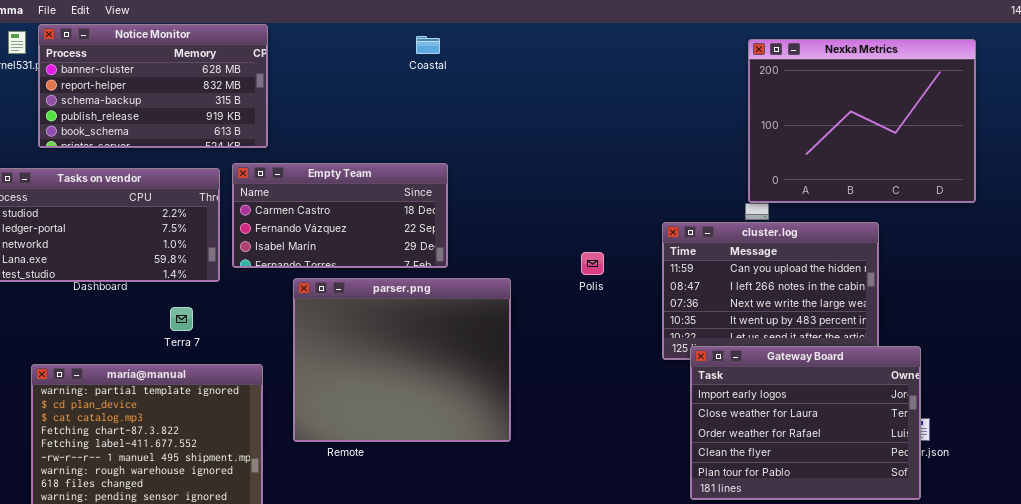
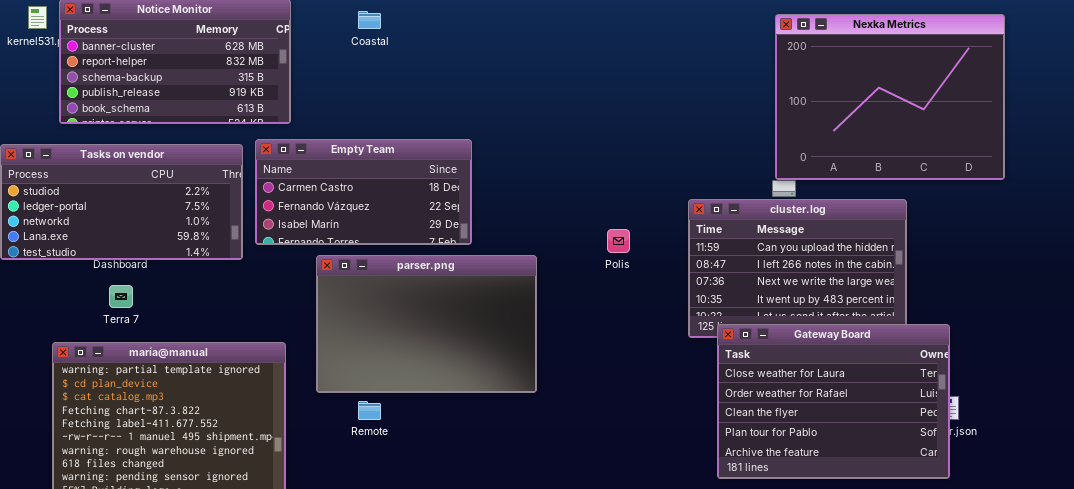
Coastal: [416,36,440,54] -> [358,11,381,29], moved
parser.png: [293,278,511,442] -> [316,255,537,393], resized
Terra 7: [170,307,193,331] -> [109,285,133,308], moved
Gateway Board: [690,346,921,500] -> [717,324,950,479], scrolled down 1 row

